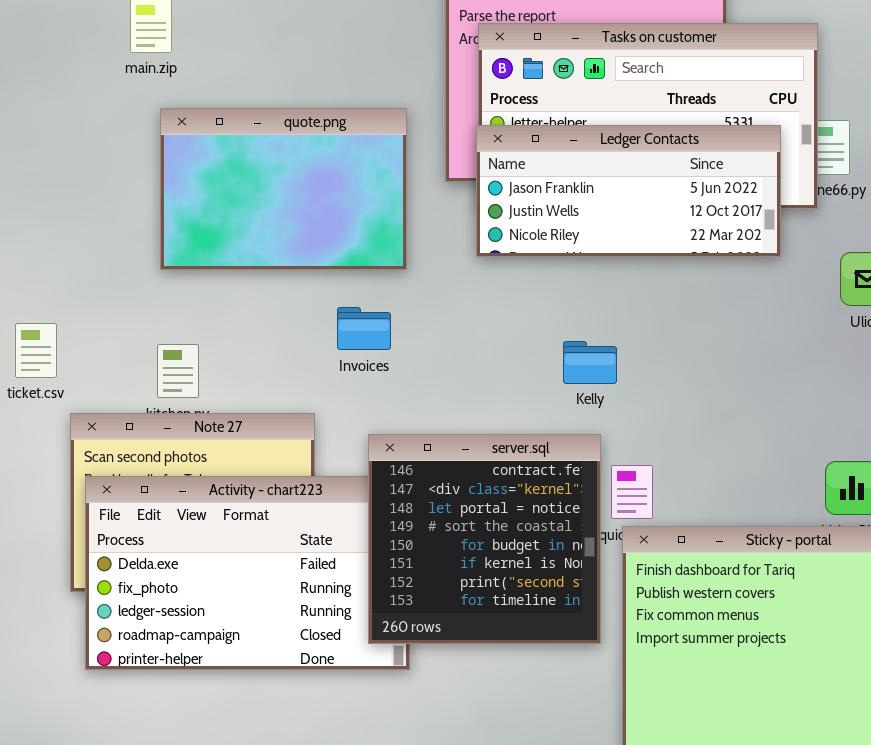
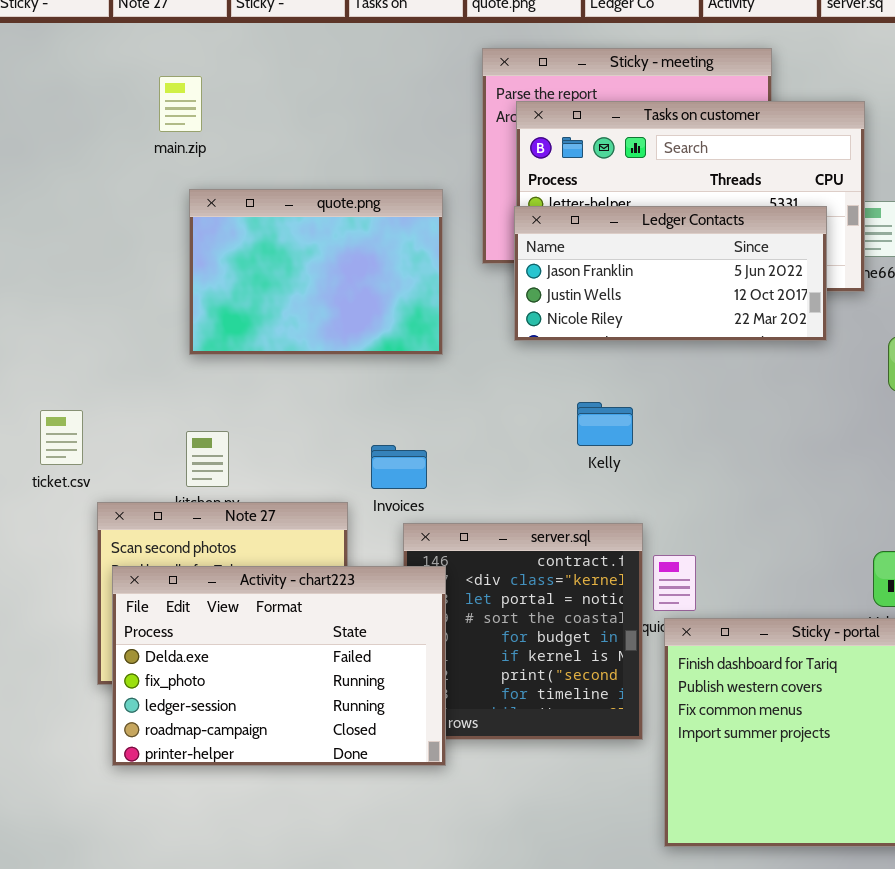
Invoices: [337,307,391,350] -> [371,445,427,489], moved
Kelly: [563,341,617,384] -> [577,402,633,446], moved
Activity - chart223: [85,476,410,670] -> [112,566,446,766], raised

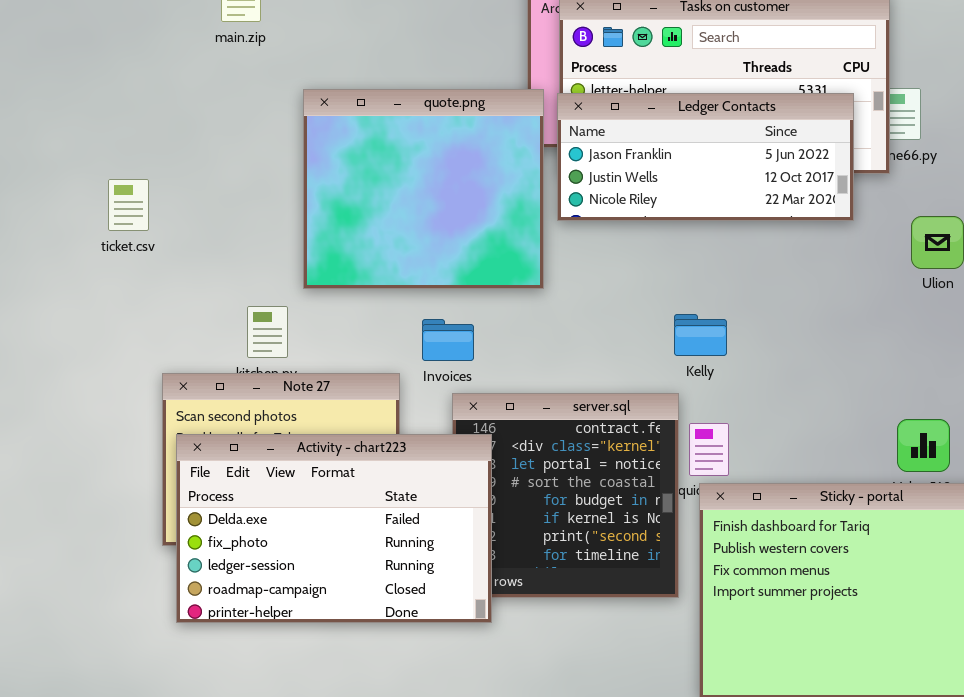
quote.png: [189,189,443,355] -> [303,89,544,289], moved, resized
Kelly: [577,402,633,446] -> [674,314,727,356], moved
ticket.csv: [40,410,83,465] -> [108,179,149,231], moved

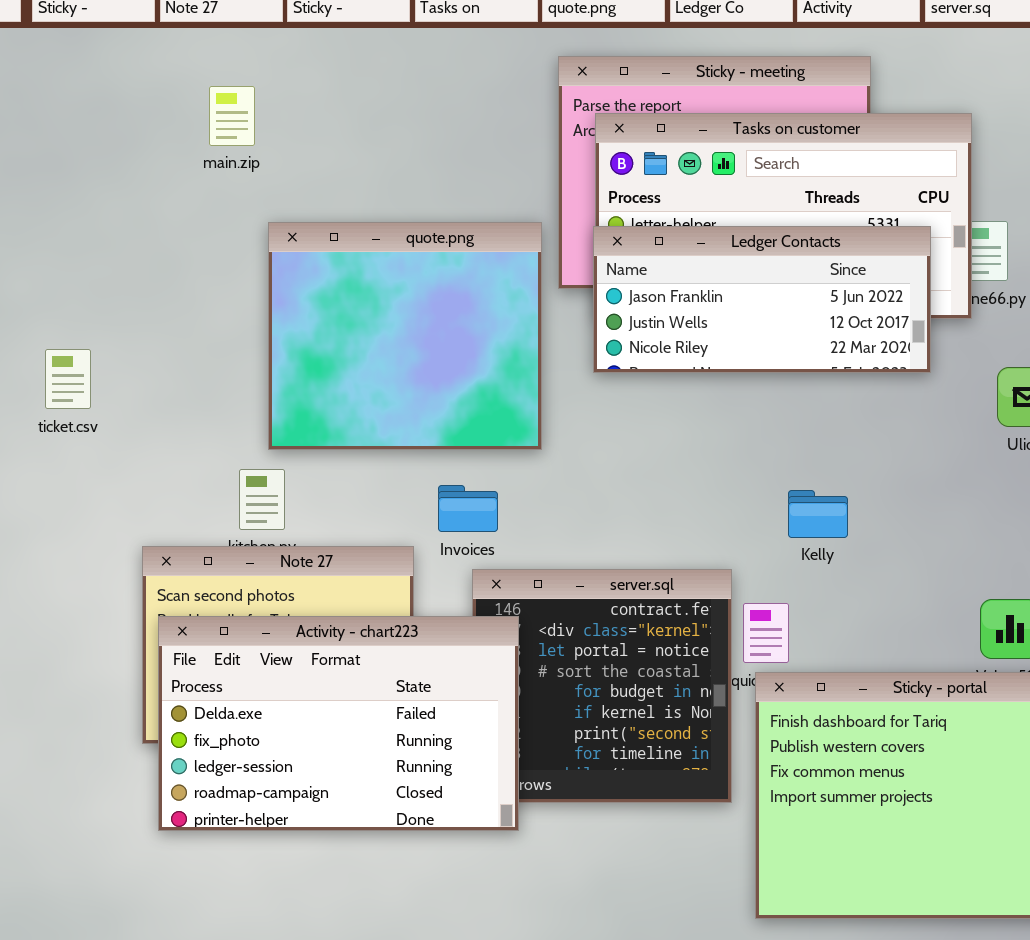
quote.png: [303,89,544,289] -> [268,222,542,450], moved
ticket.csv: [108,179,149,231] -> [45,349,91,409], moved
Kelly: [674,314,727,356] -> [788,490,848,538], moved

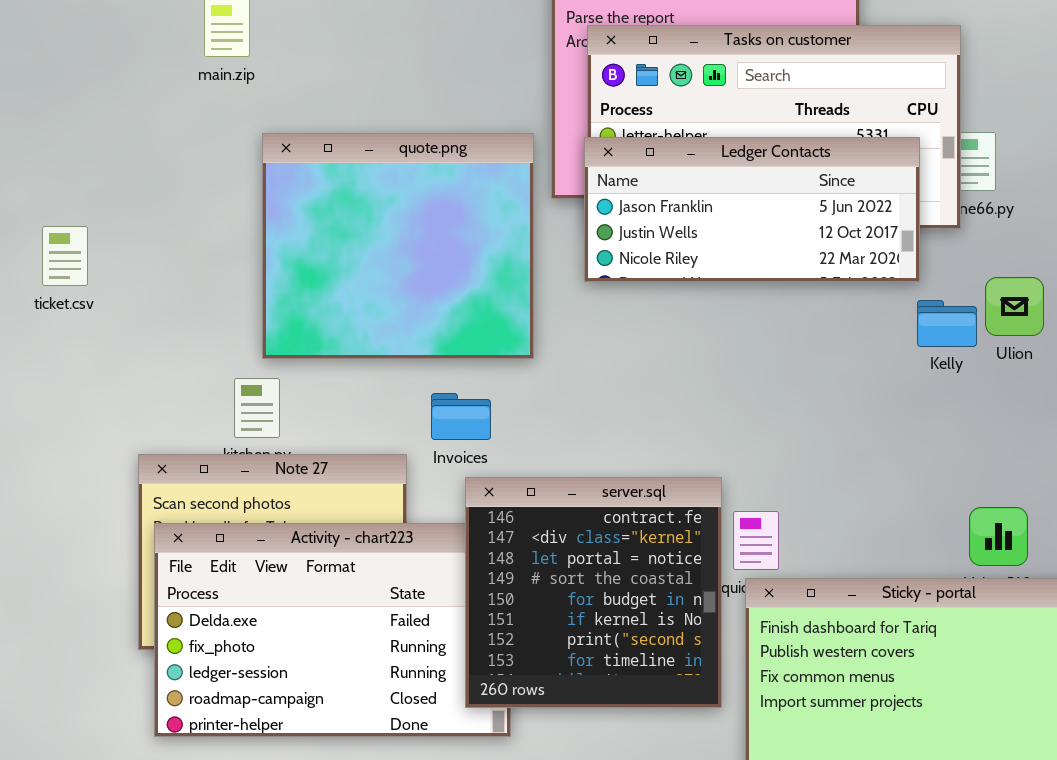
ticket.csv: [45,349,91,409] -> [42,226,88,286], moved
Kelly: [788,490,848,538] -> [917,300,977,347], moved
server.sql: [472,569,732,803] -> [465,477,722,708], raised

